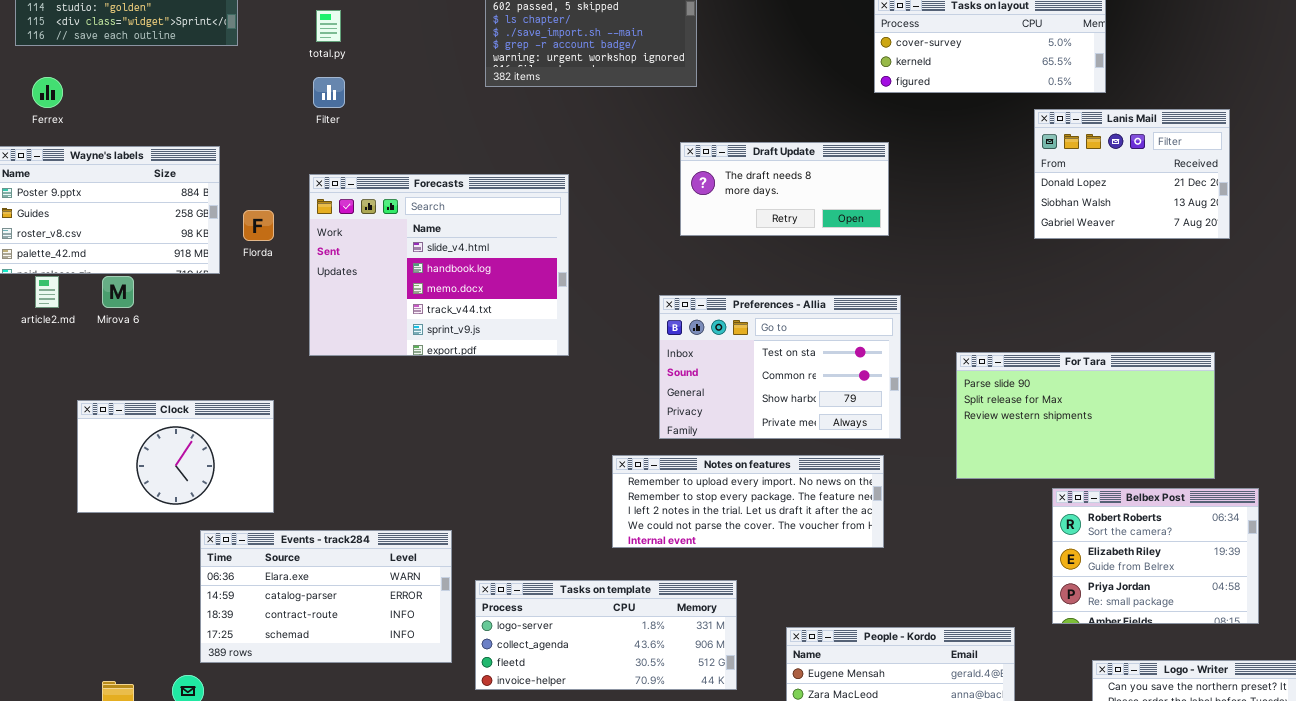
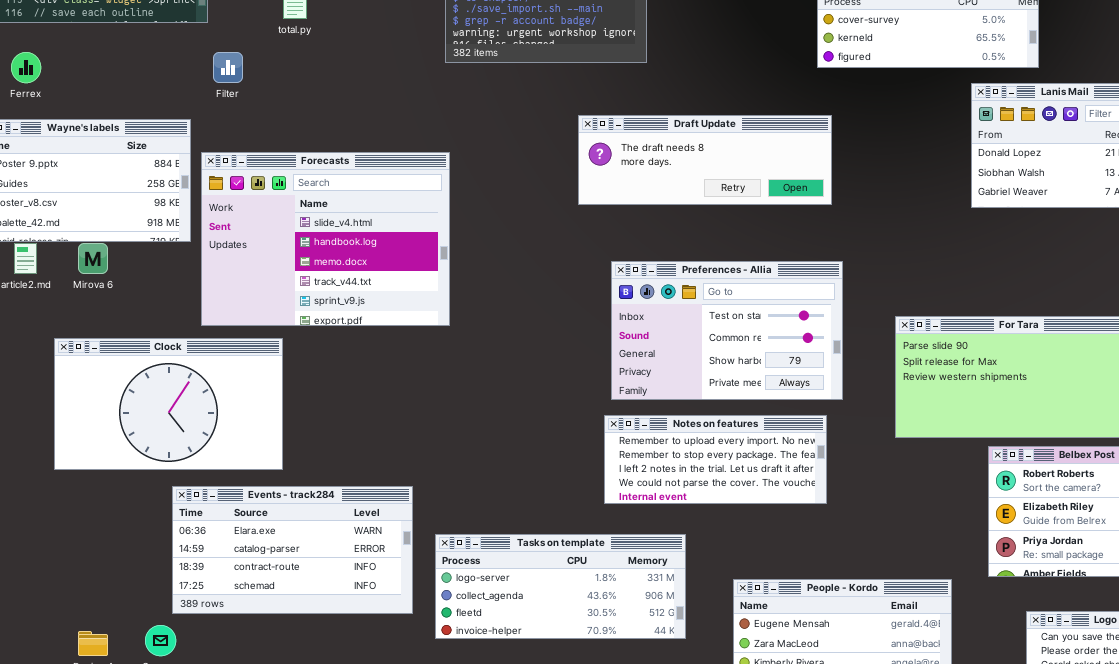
Filter: [313,77,345,108] -> [213,52,243,83], moved
Draft Update: [680,142,889,236] -> [578,115,832,205], resized
Forecasts: [309,174,569,356] -> [201,152,450,326], moved
Clock: [77,400,274,513] -> [54,338,283,470], resized
Notes on features: [612,455,884,548] -> [604,415,827,504], resized

